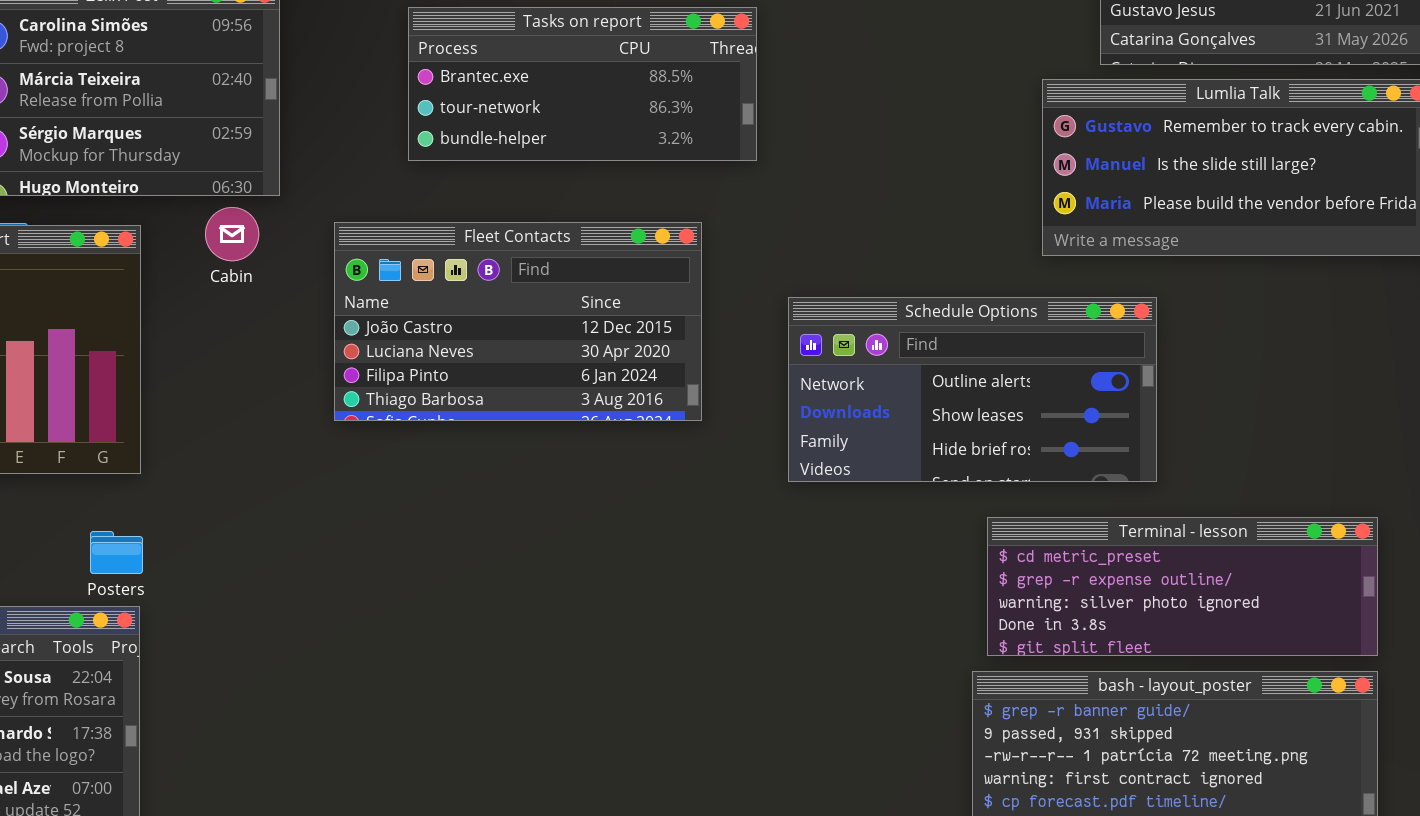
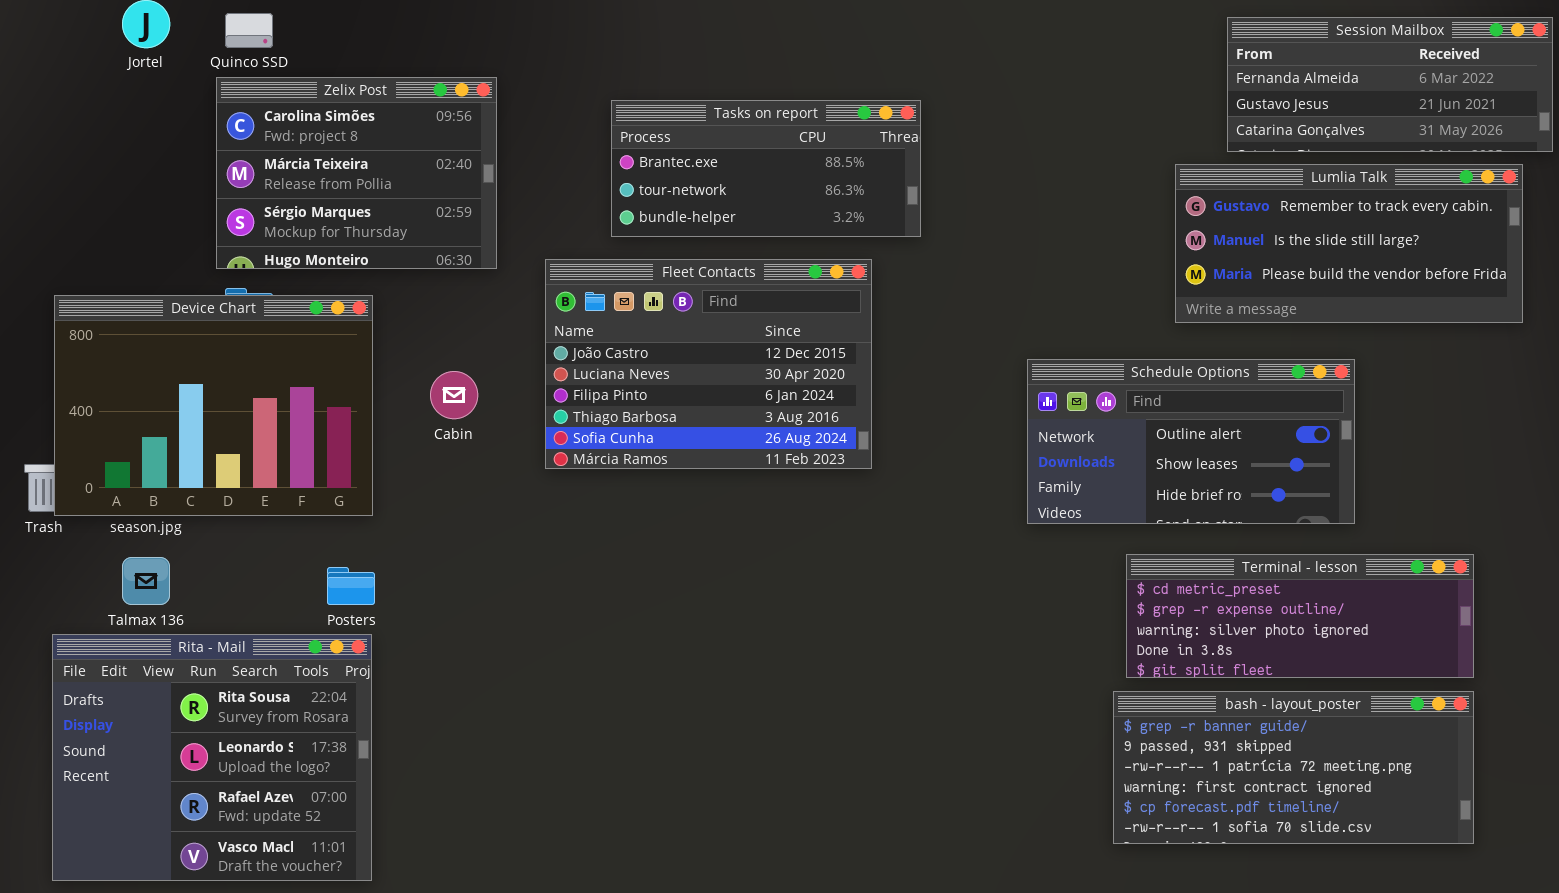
Cabin: [205,207,259,261] -> [430,371,478,419], moved
Fleet Contacts: [334,222,702,421] -> [545,259,872,469], resized
Schedule Options: [788,297,1157,482] -> [1027,359,1355,524], moved

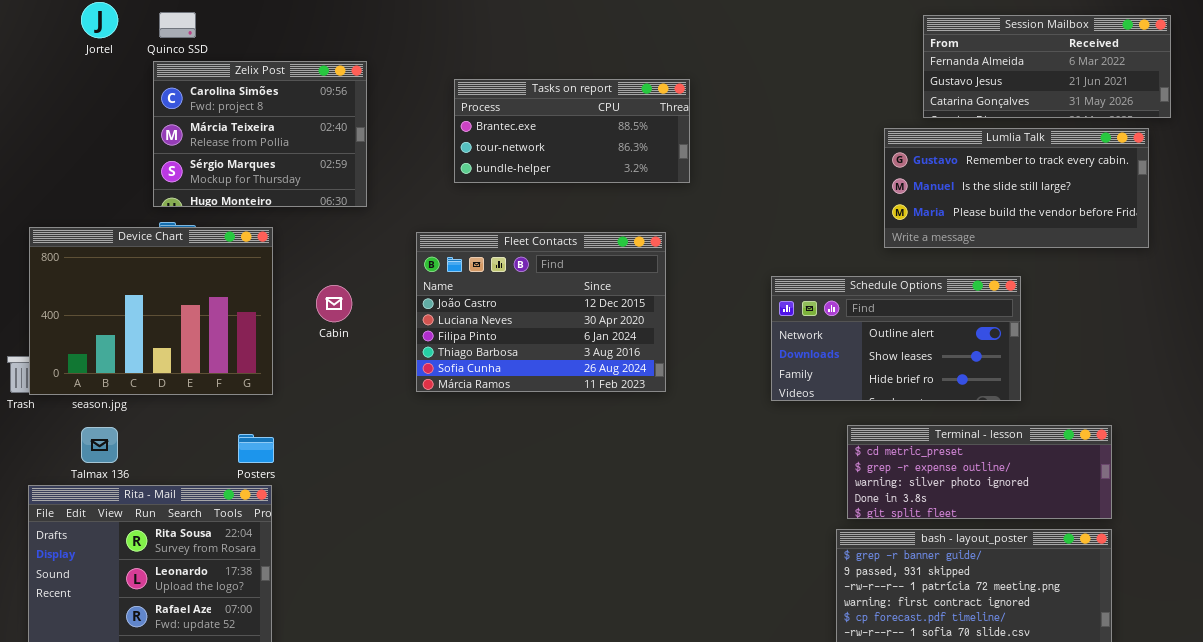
Fleet Contacts: [545,259,872,469] -> [416,232,666,392], moved

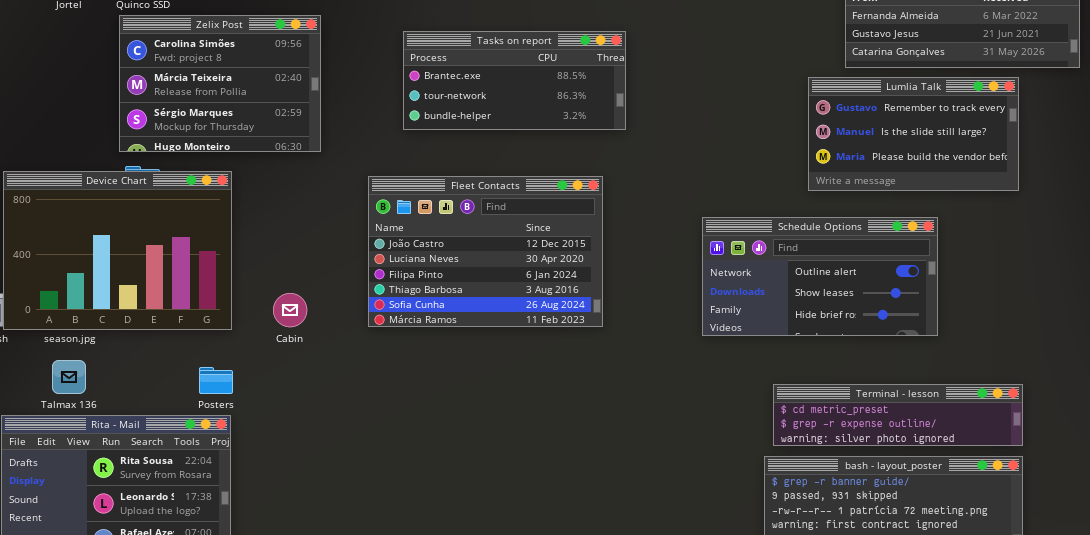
Lumlia Talk: [884,128,1149,248] -> [808,77,1019,191], resized
Cabin: [316,285,352,322] -> [273,293,307,327], moved
Terminal - lesson: [847,425,1112,519] -> [773,384,1023,446], resized

